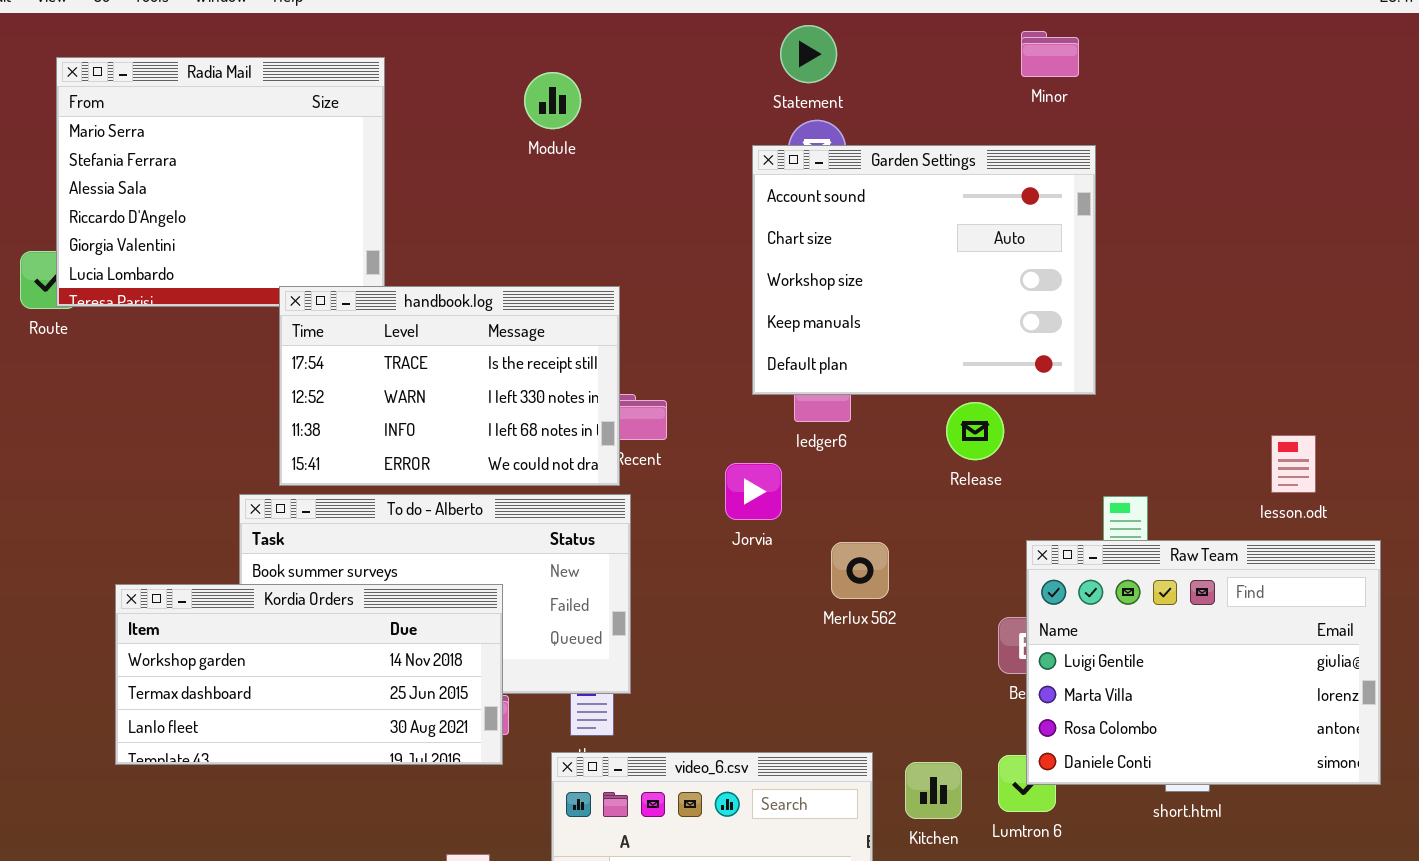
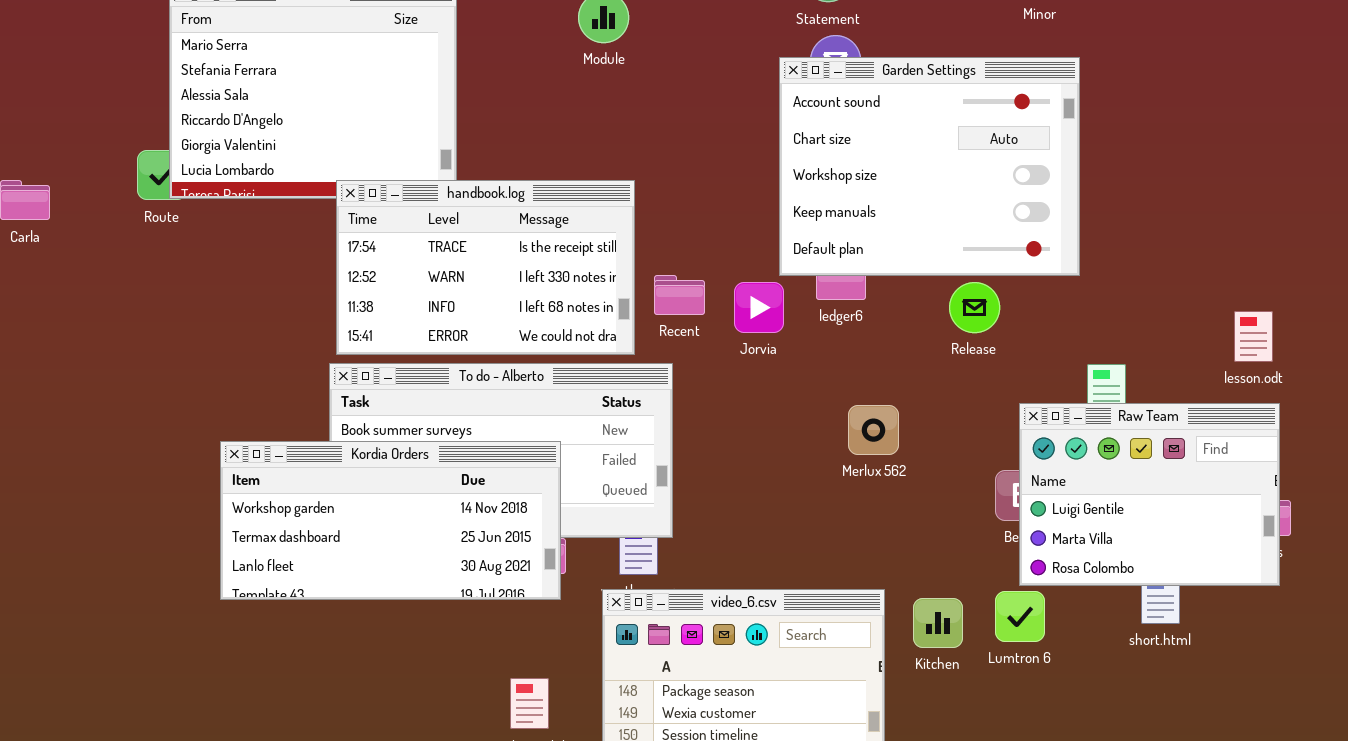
handbook.log: [279,286,620,486] -> [336,180,635,355], moved
Jorvia: [725,463,782,520] -> [734,282,784,333], moved
Raw Team: [1026,540,1381,785] -> [1019,403,1280,586], resized

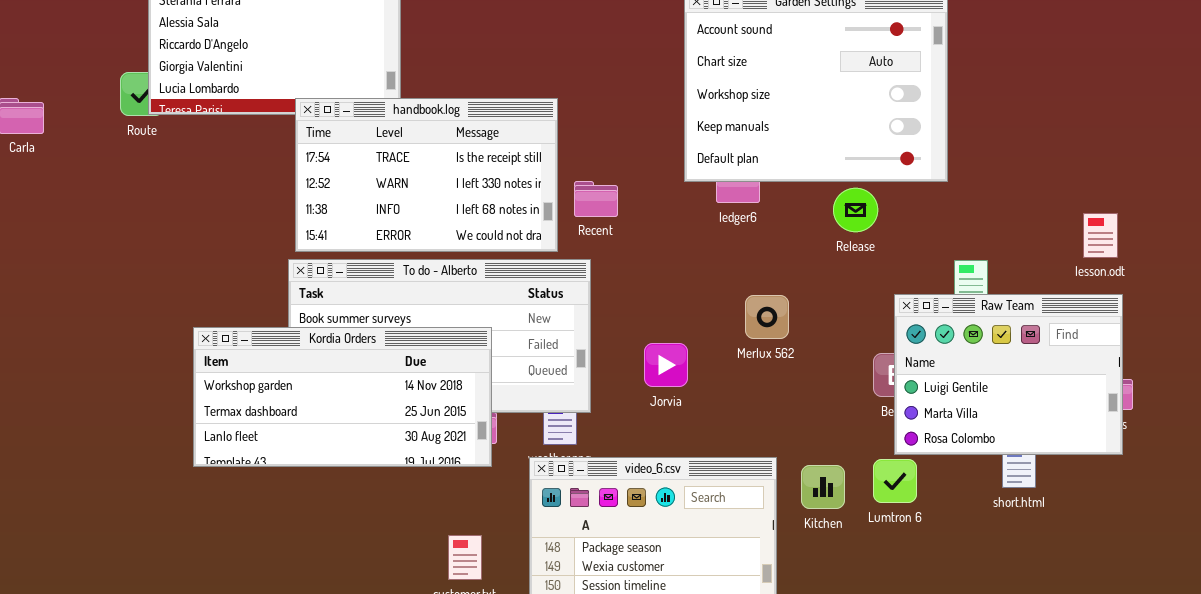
Jorvia: [734,282,784,333] -> [644,343,688,387], moved

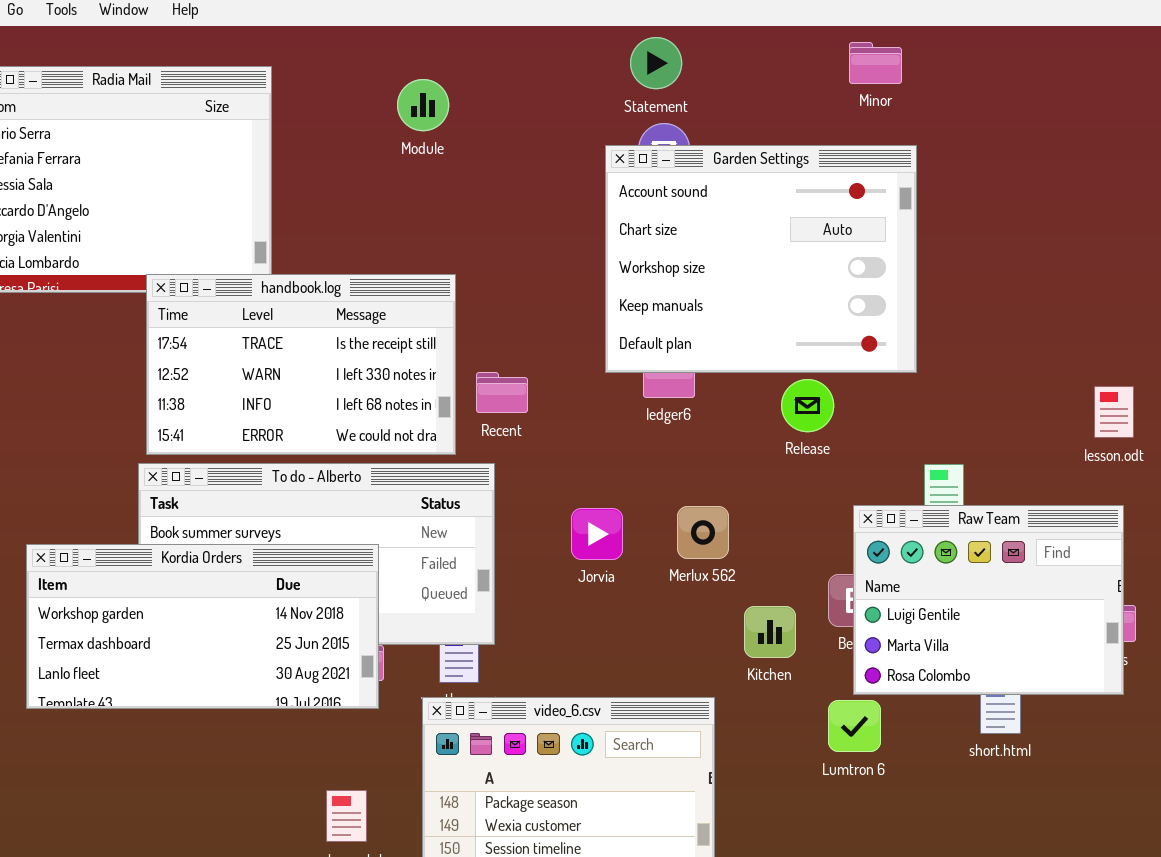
lesson.odt: [1083,213,1118,258] -> [1094,386,1134,438], moved
Jorvia: [644,343,688,387] -> [571,508,623,560], moved
Kitchen: [801,465,845,509] -> [744,606,796,658], moved

